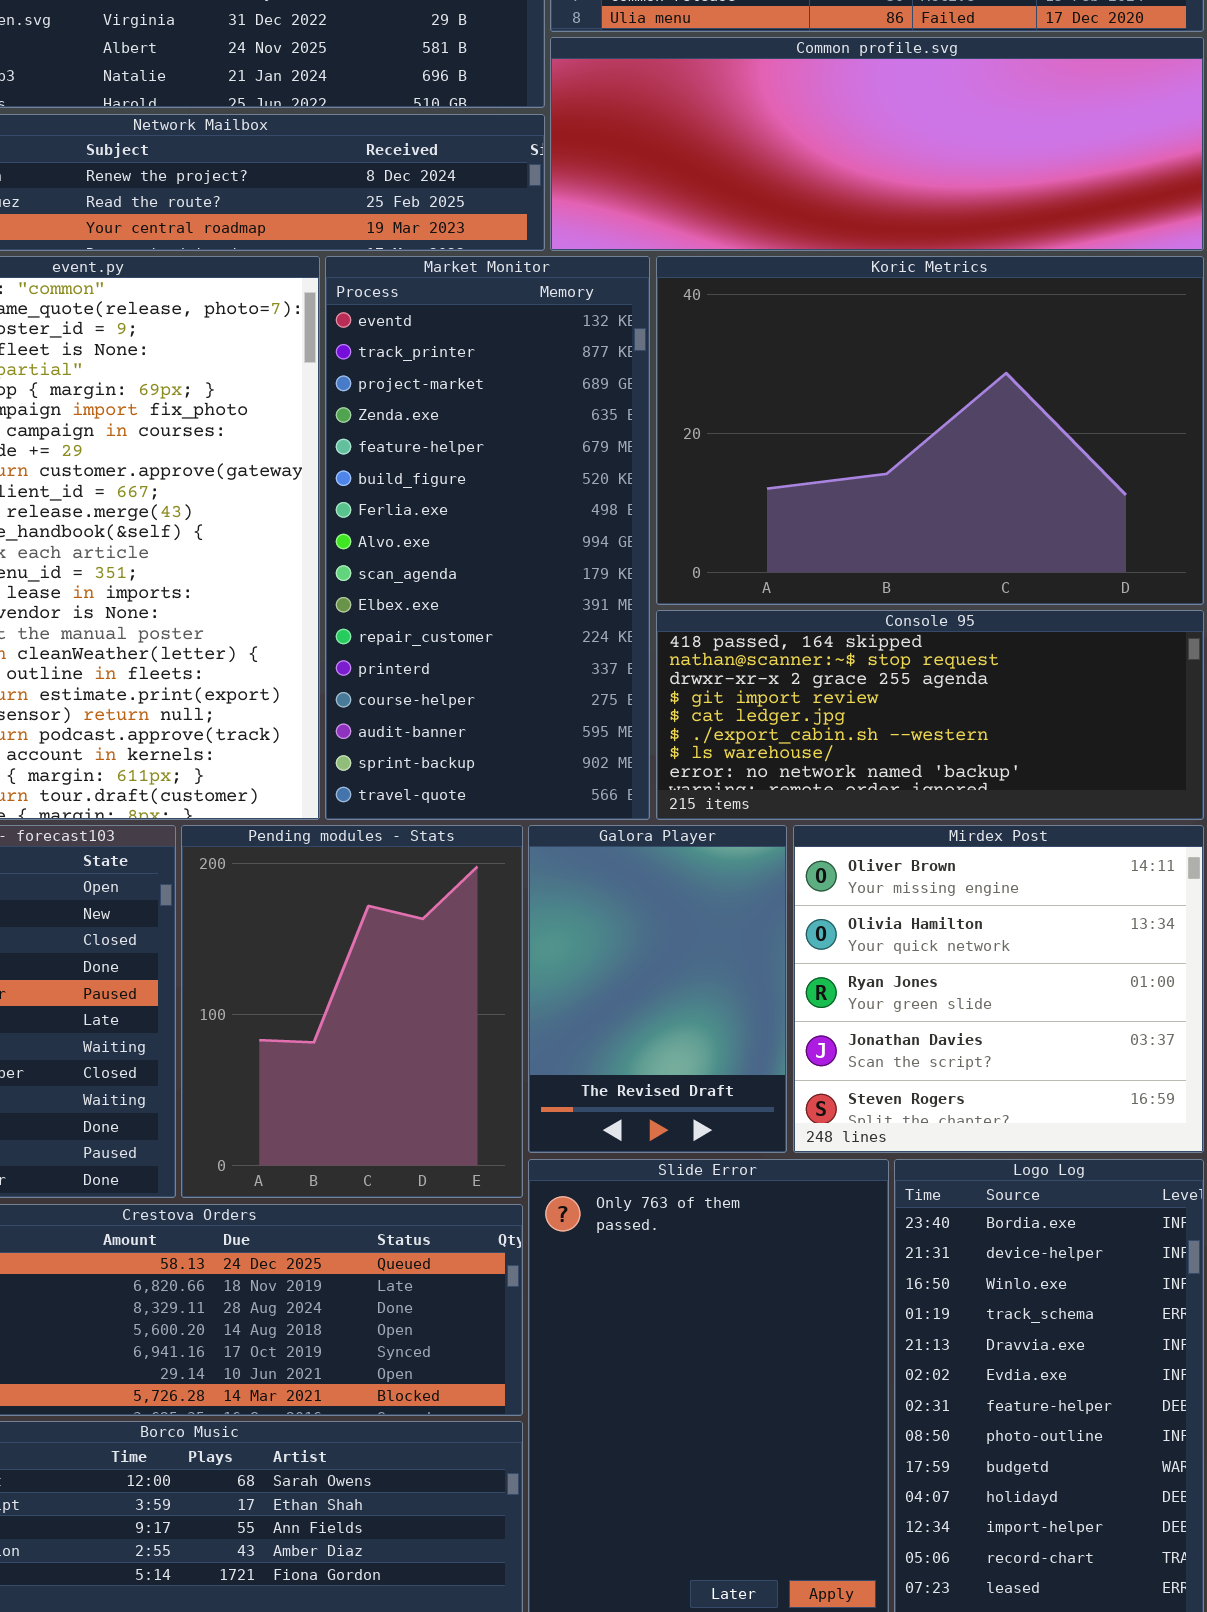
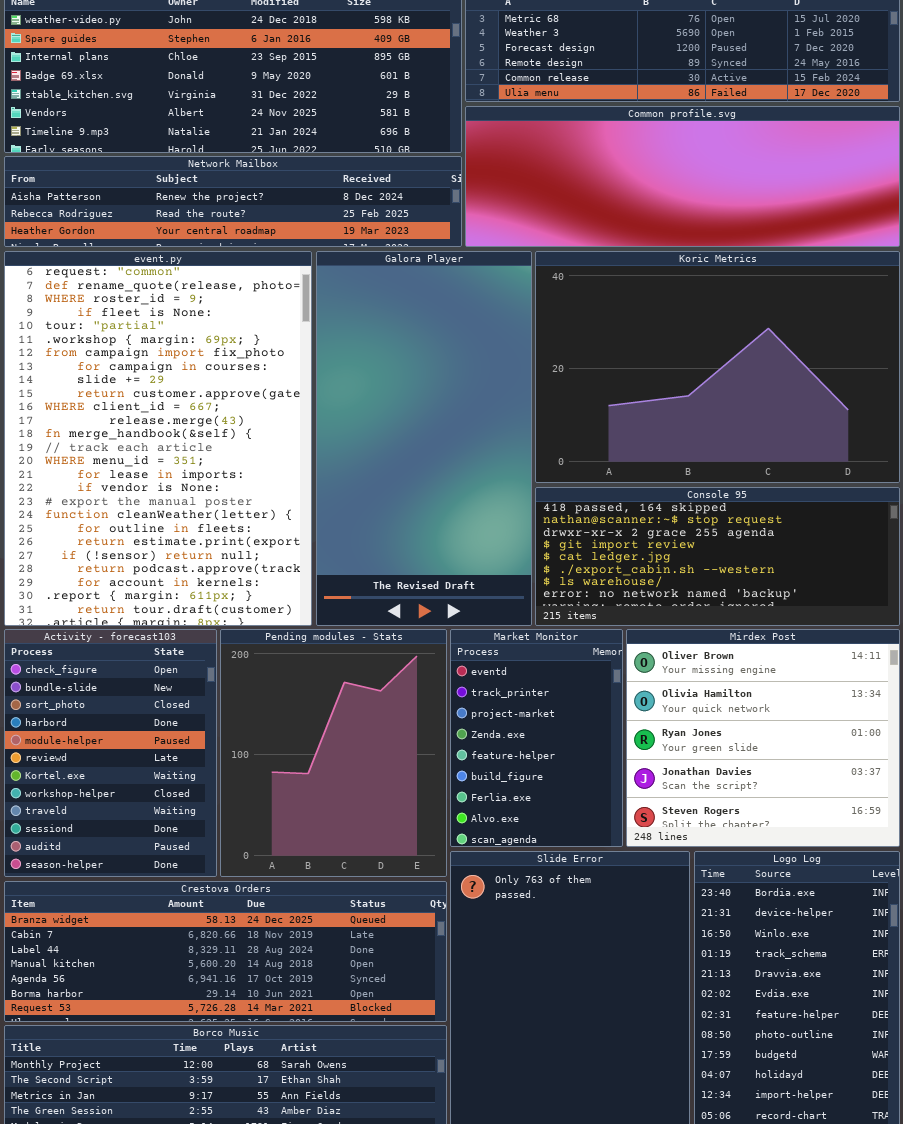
Market Monitor: [325,256,650,820] -> [450,629,623,847], moved, resized
Galora Player: [528,825,787,1153] -> [316,251,532,626], moved, resized

